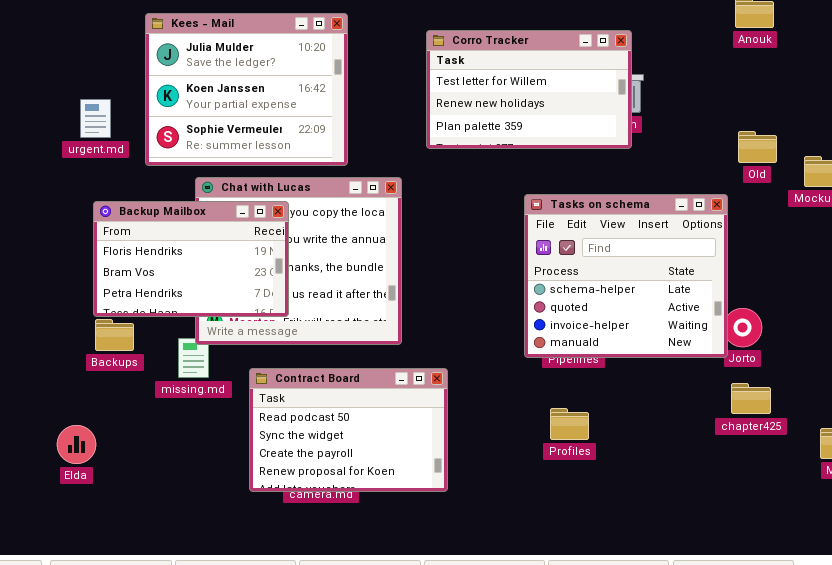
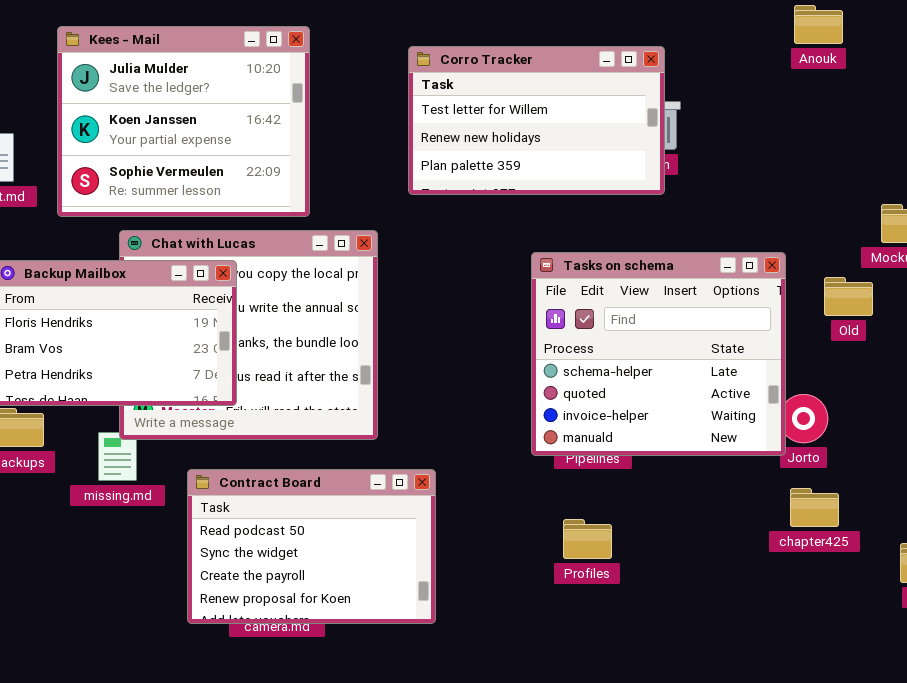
Old: [738,131,777,163] -> [824,277,873,316], moved

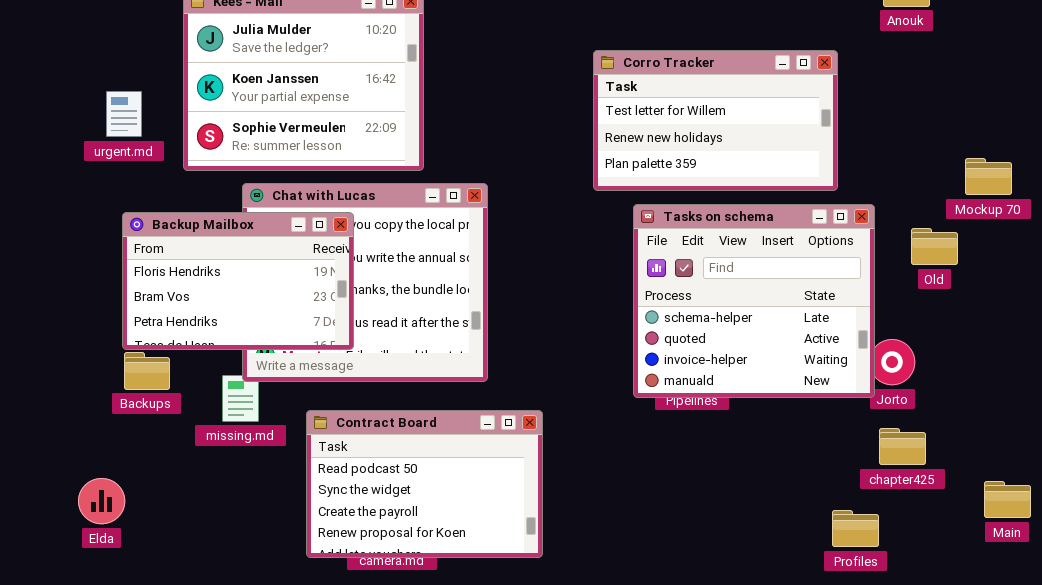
Corro Tracker: [408,46,665,195] -> [593,50,838,191], moved
Profiles: [563,519,612,559] -> [832,510,879,547], moved

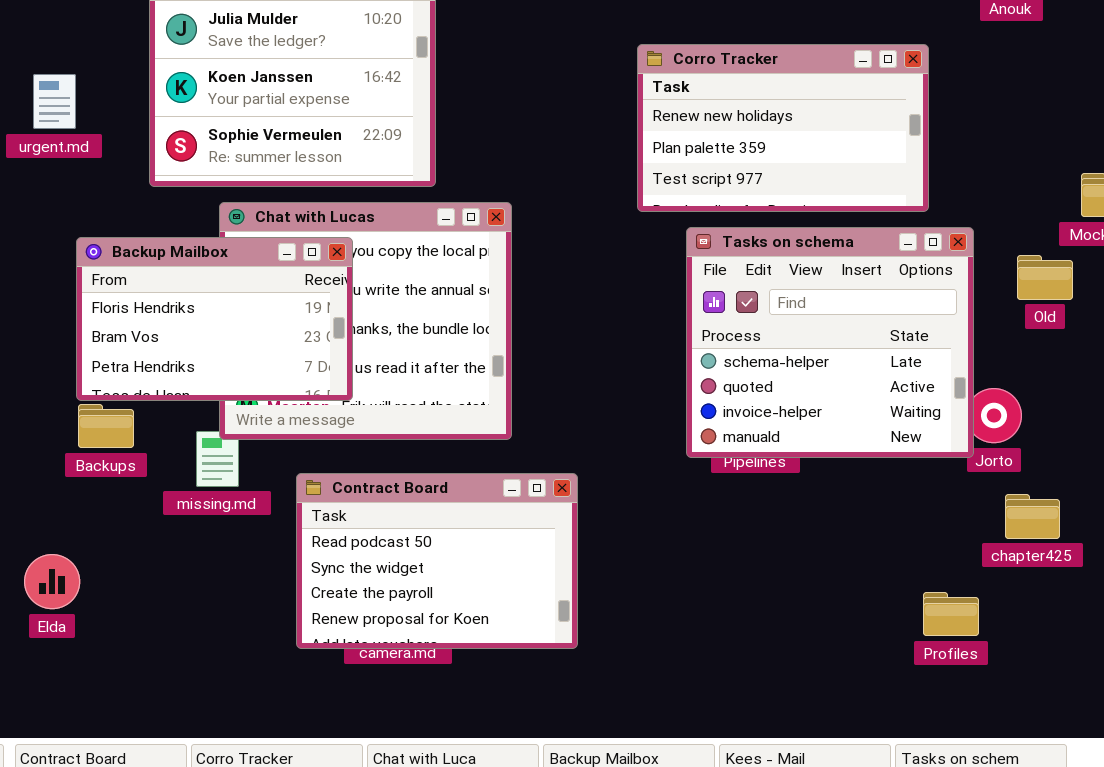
Corro Tracker: [593,50,838,191] -> [637,44,929,212], scrolled down 1 row
urgent.md: [106,91,142,137] -> [33,74,76,129], moved
chapter425: [879,428,926,465] -> [1005,494,1060,539], moved

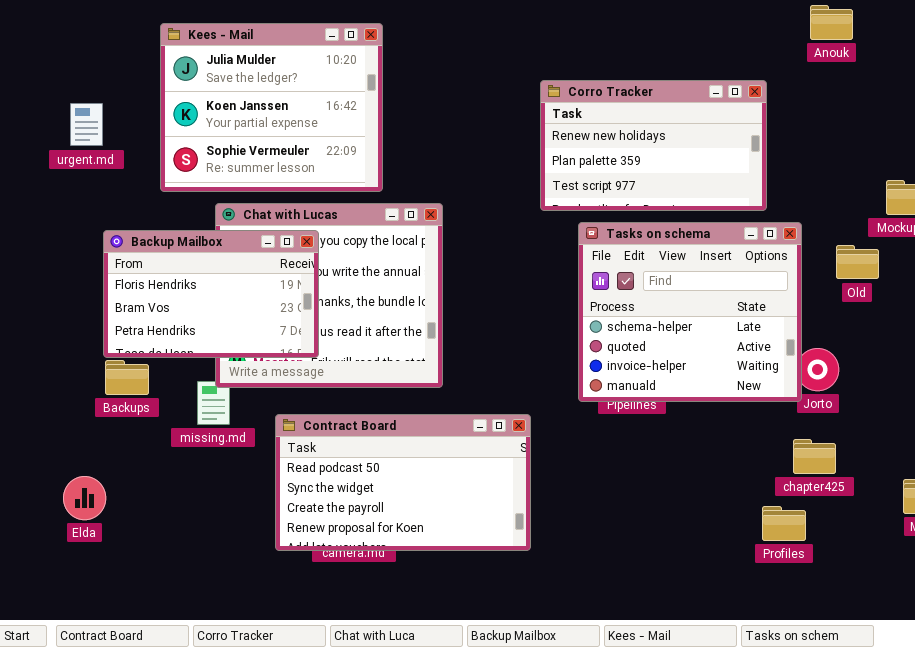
Contract Board: [296,473,578,649] -> [275,414,531,551], resized
chapter425: [1005,494,1060,539] -> [793,439,836,474], moved

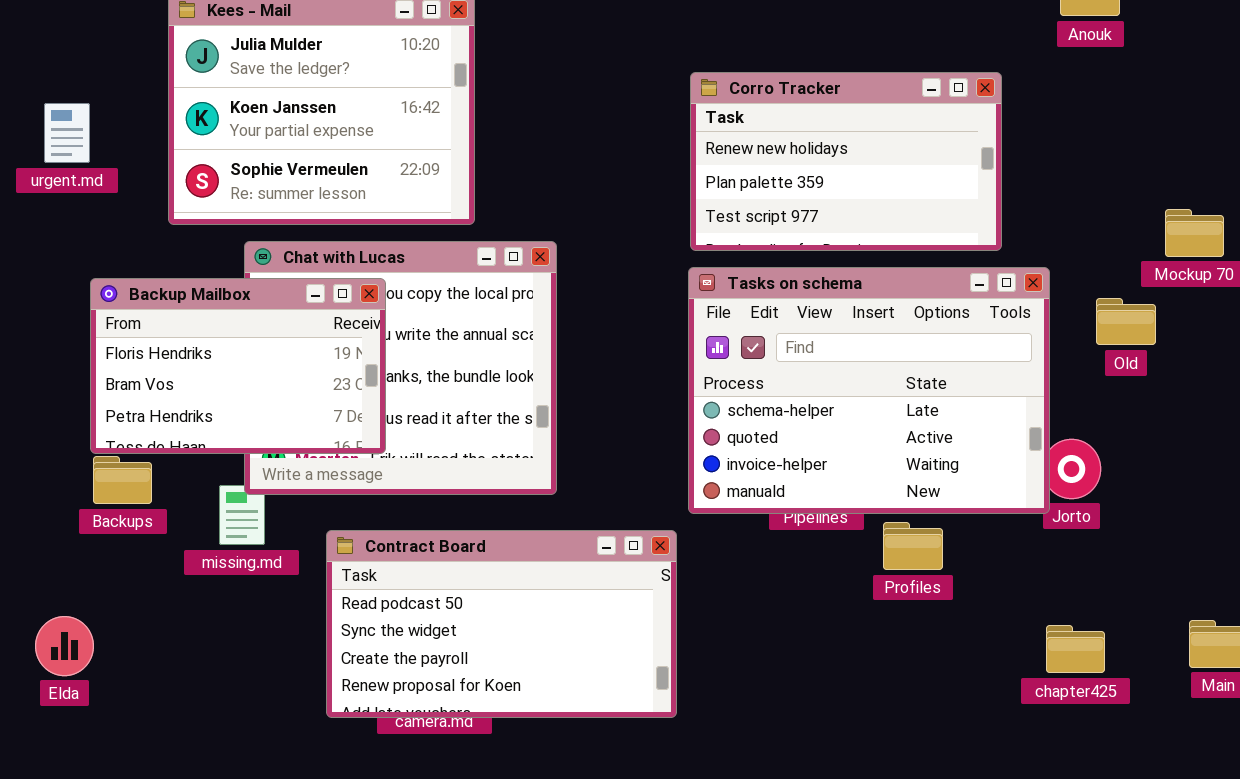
Tasks on schema: [578,222,802,402] -> [688,267,1050,514], resized
chapter425: [793,439,836,474] -> [1046,625,1105,673], moved
Profiles: [762,506,806,541] -> [883,522,943,570], moved

